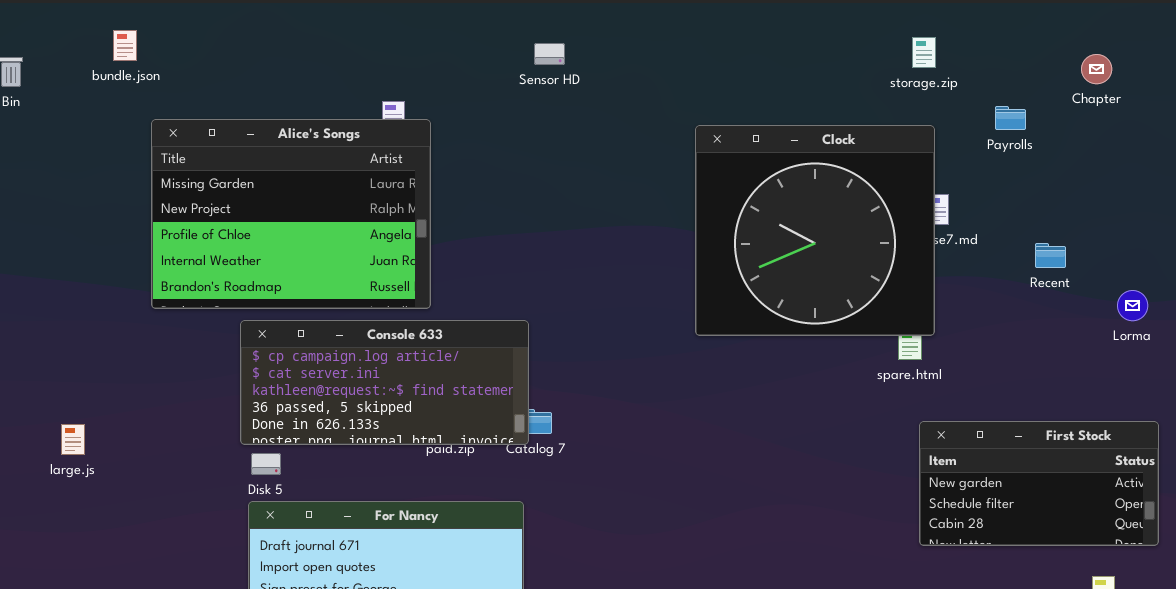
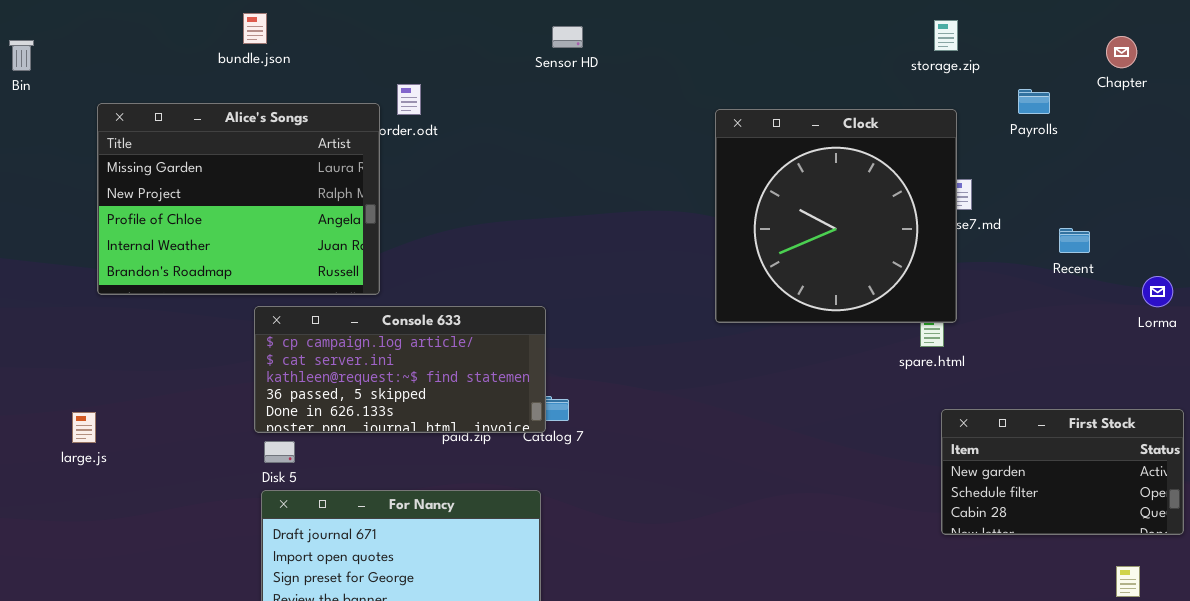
bundle.json: [113,30,137,61] -> [243,13,267,44], moved
Alice's Songs: [151,119,431,309] -> [97,103,380,295], moved

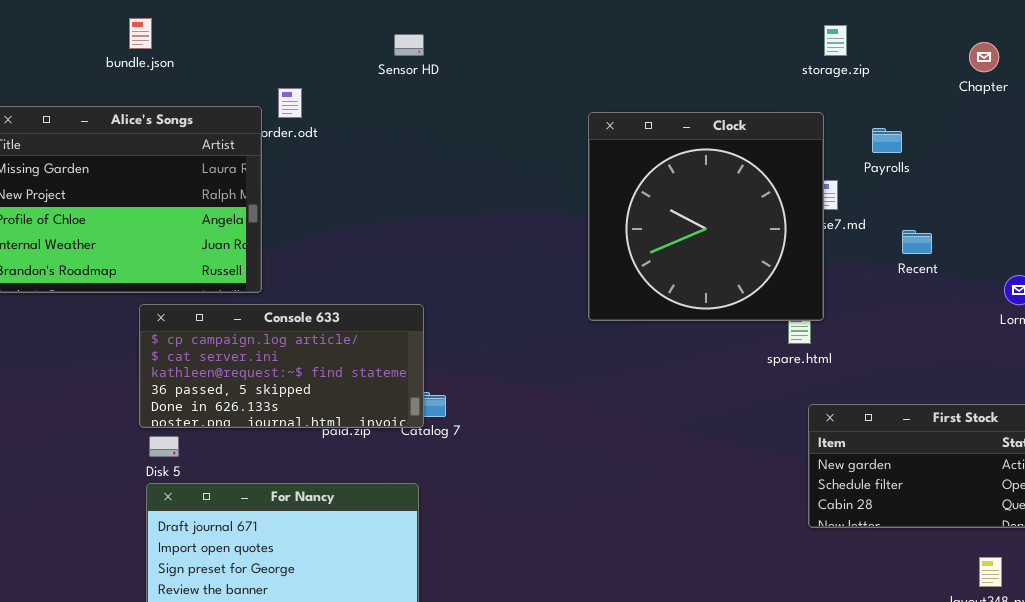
storage.zip: [934,20,958,51] -> [824,25,847,56], moved
Sensor HD: [552,26,583,48] -> [394,34,424,56], moved
Payrolls: [1018,89,1050,114] -> [872,128,902,153], moved
Recent: [1059,228,1090,253] -> [902,230,932,254], moved

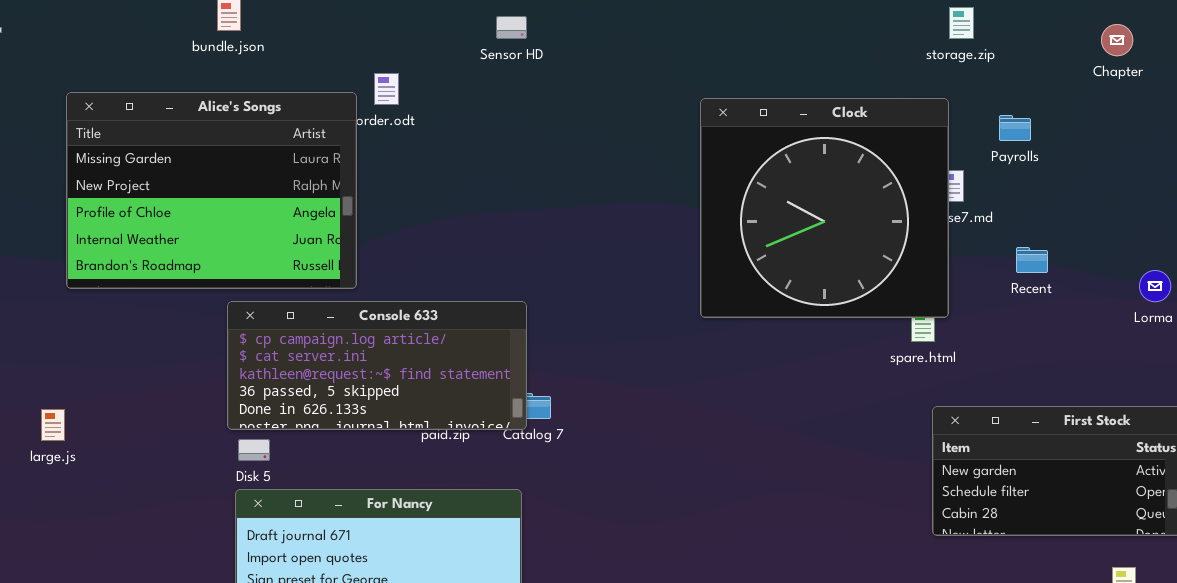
Recent: [902,230,932,254] -> [1016,247,1048,273], moved

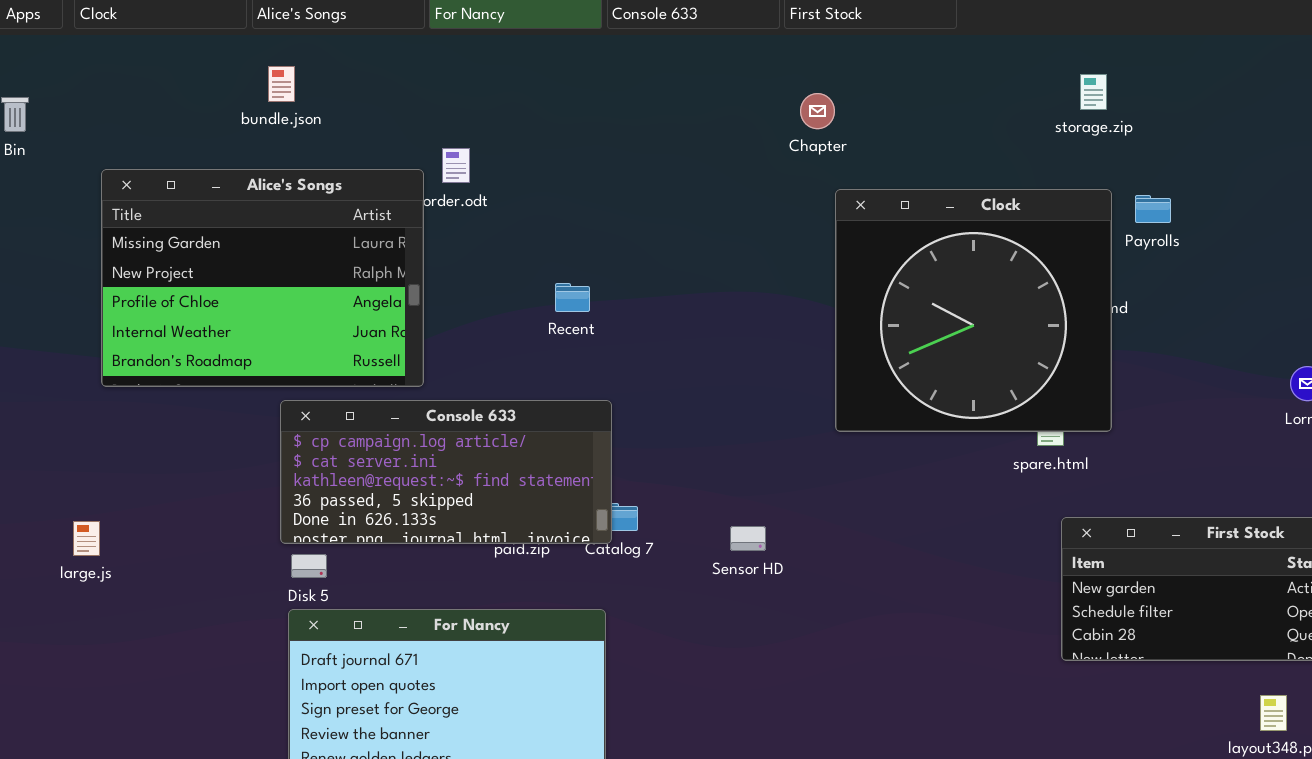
Sensor HD: [496,16,527,39] -> [730,526,766,551], moved
Chapter: [1101,24,1133,56] -> [800,93,835,129], moved
Clock: [700,98,949,318] -> [835,189,1112,432], moved
Recent: [1016,247,1048,273] -> [555,283,590,312], moved

